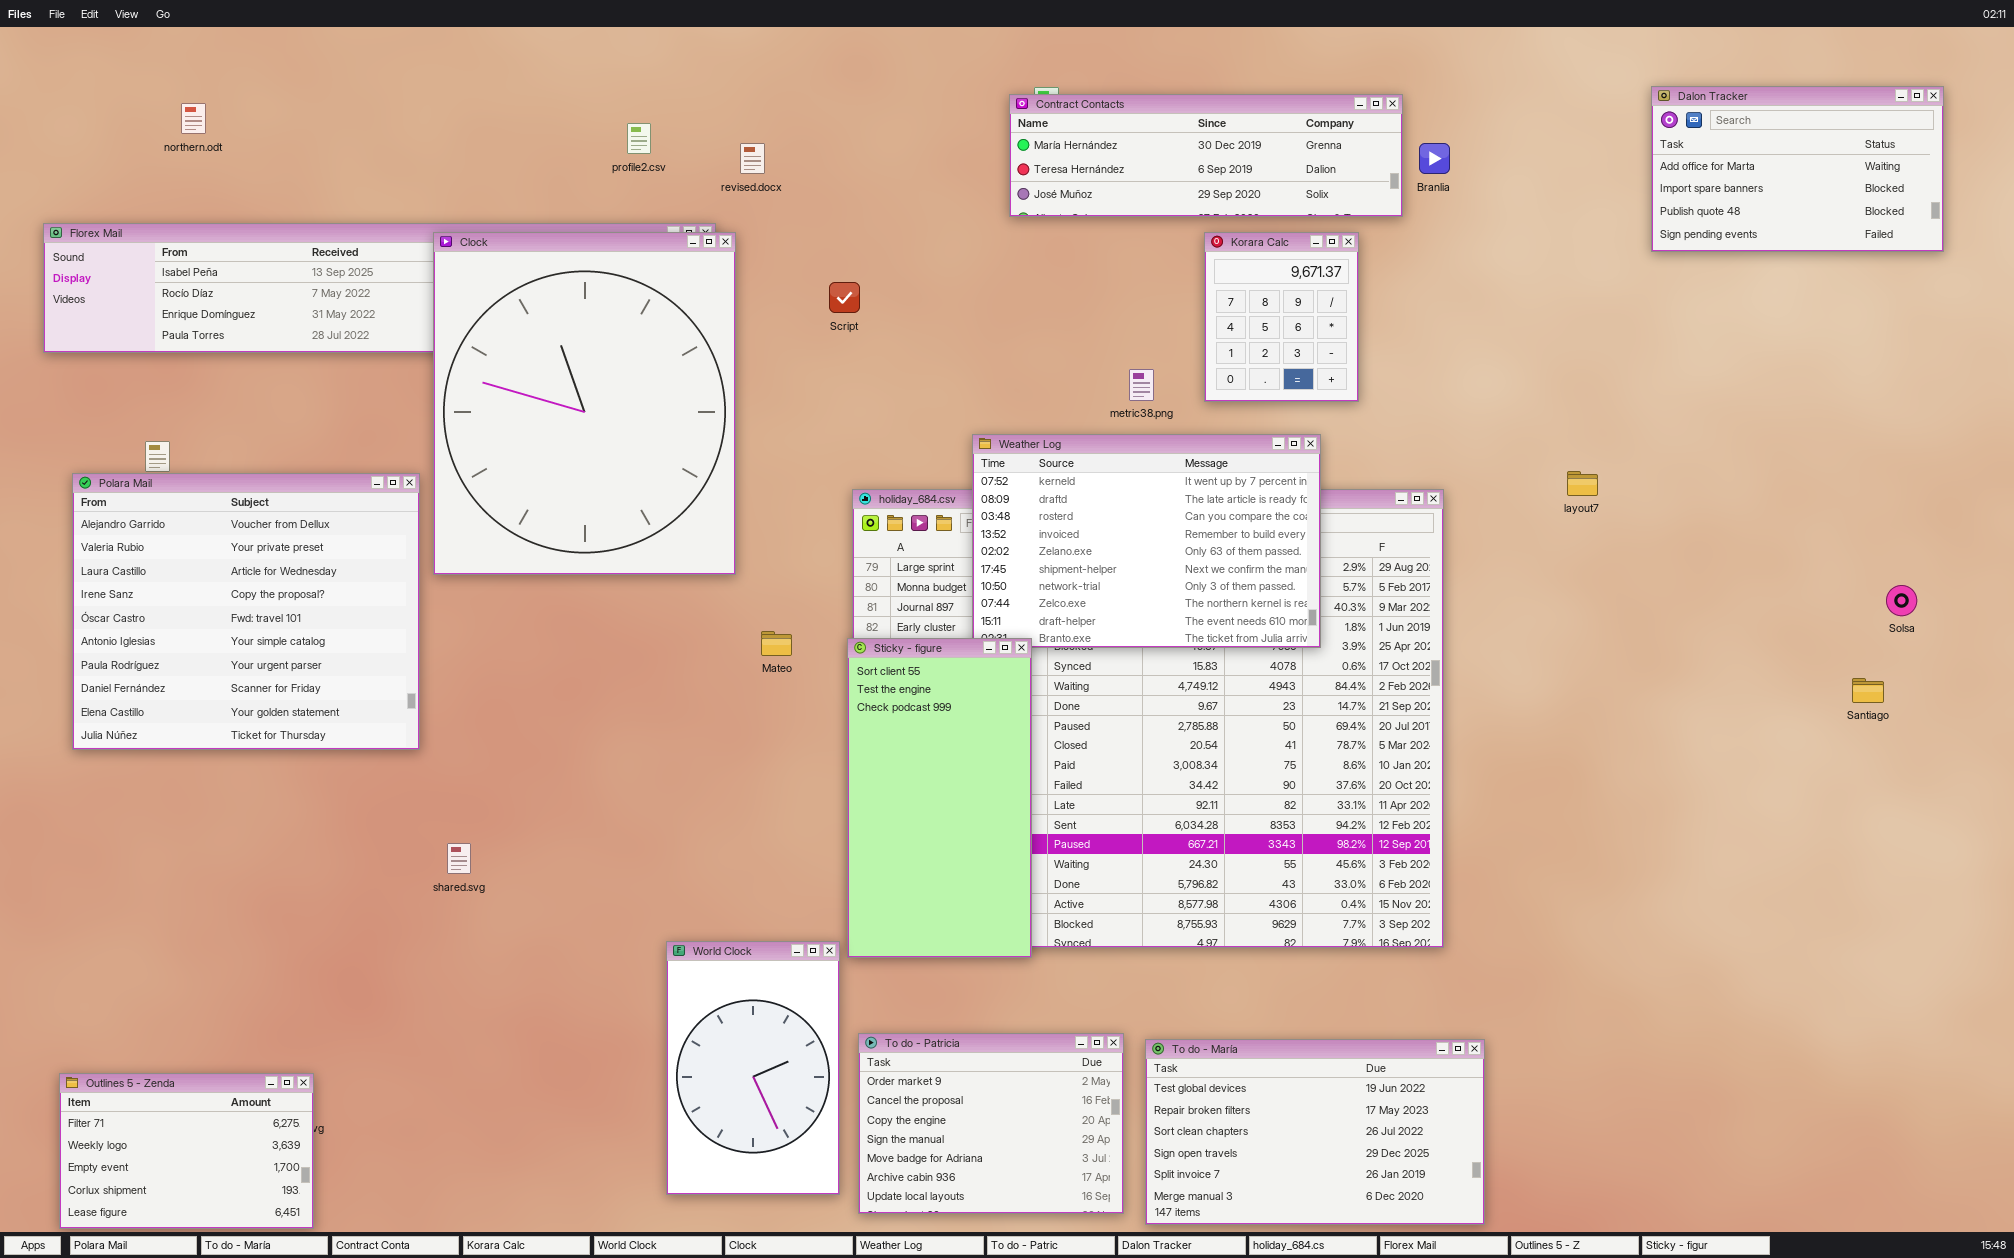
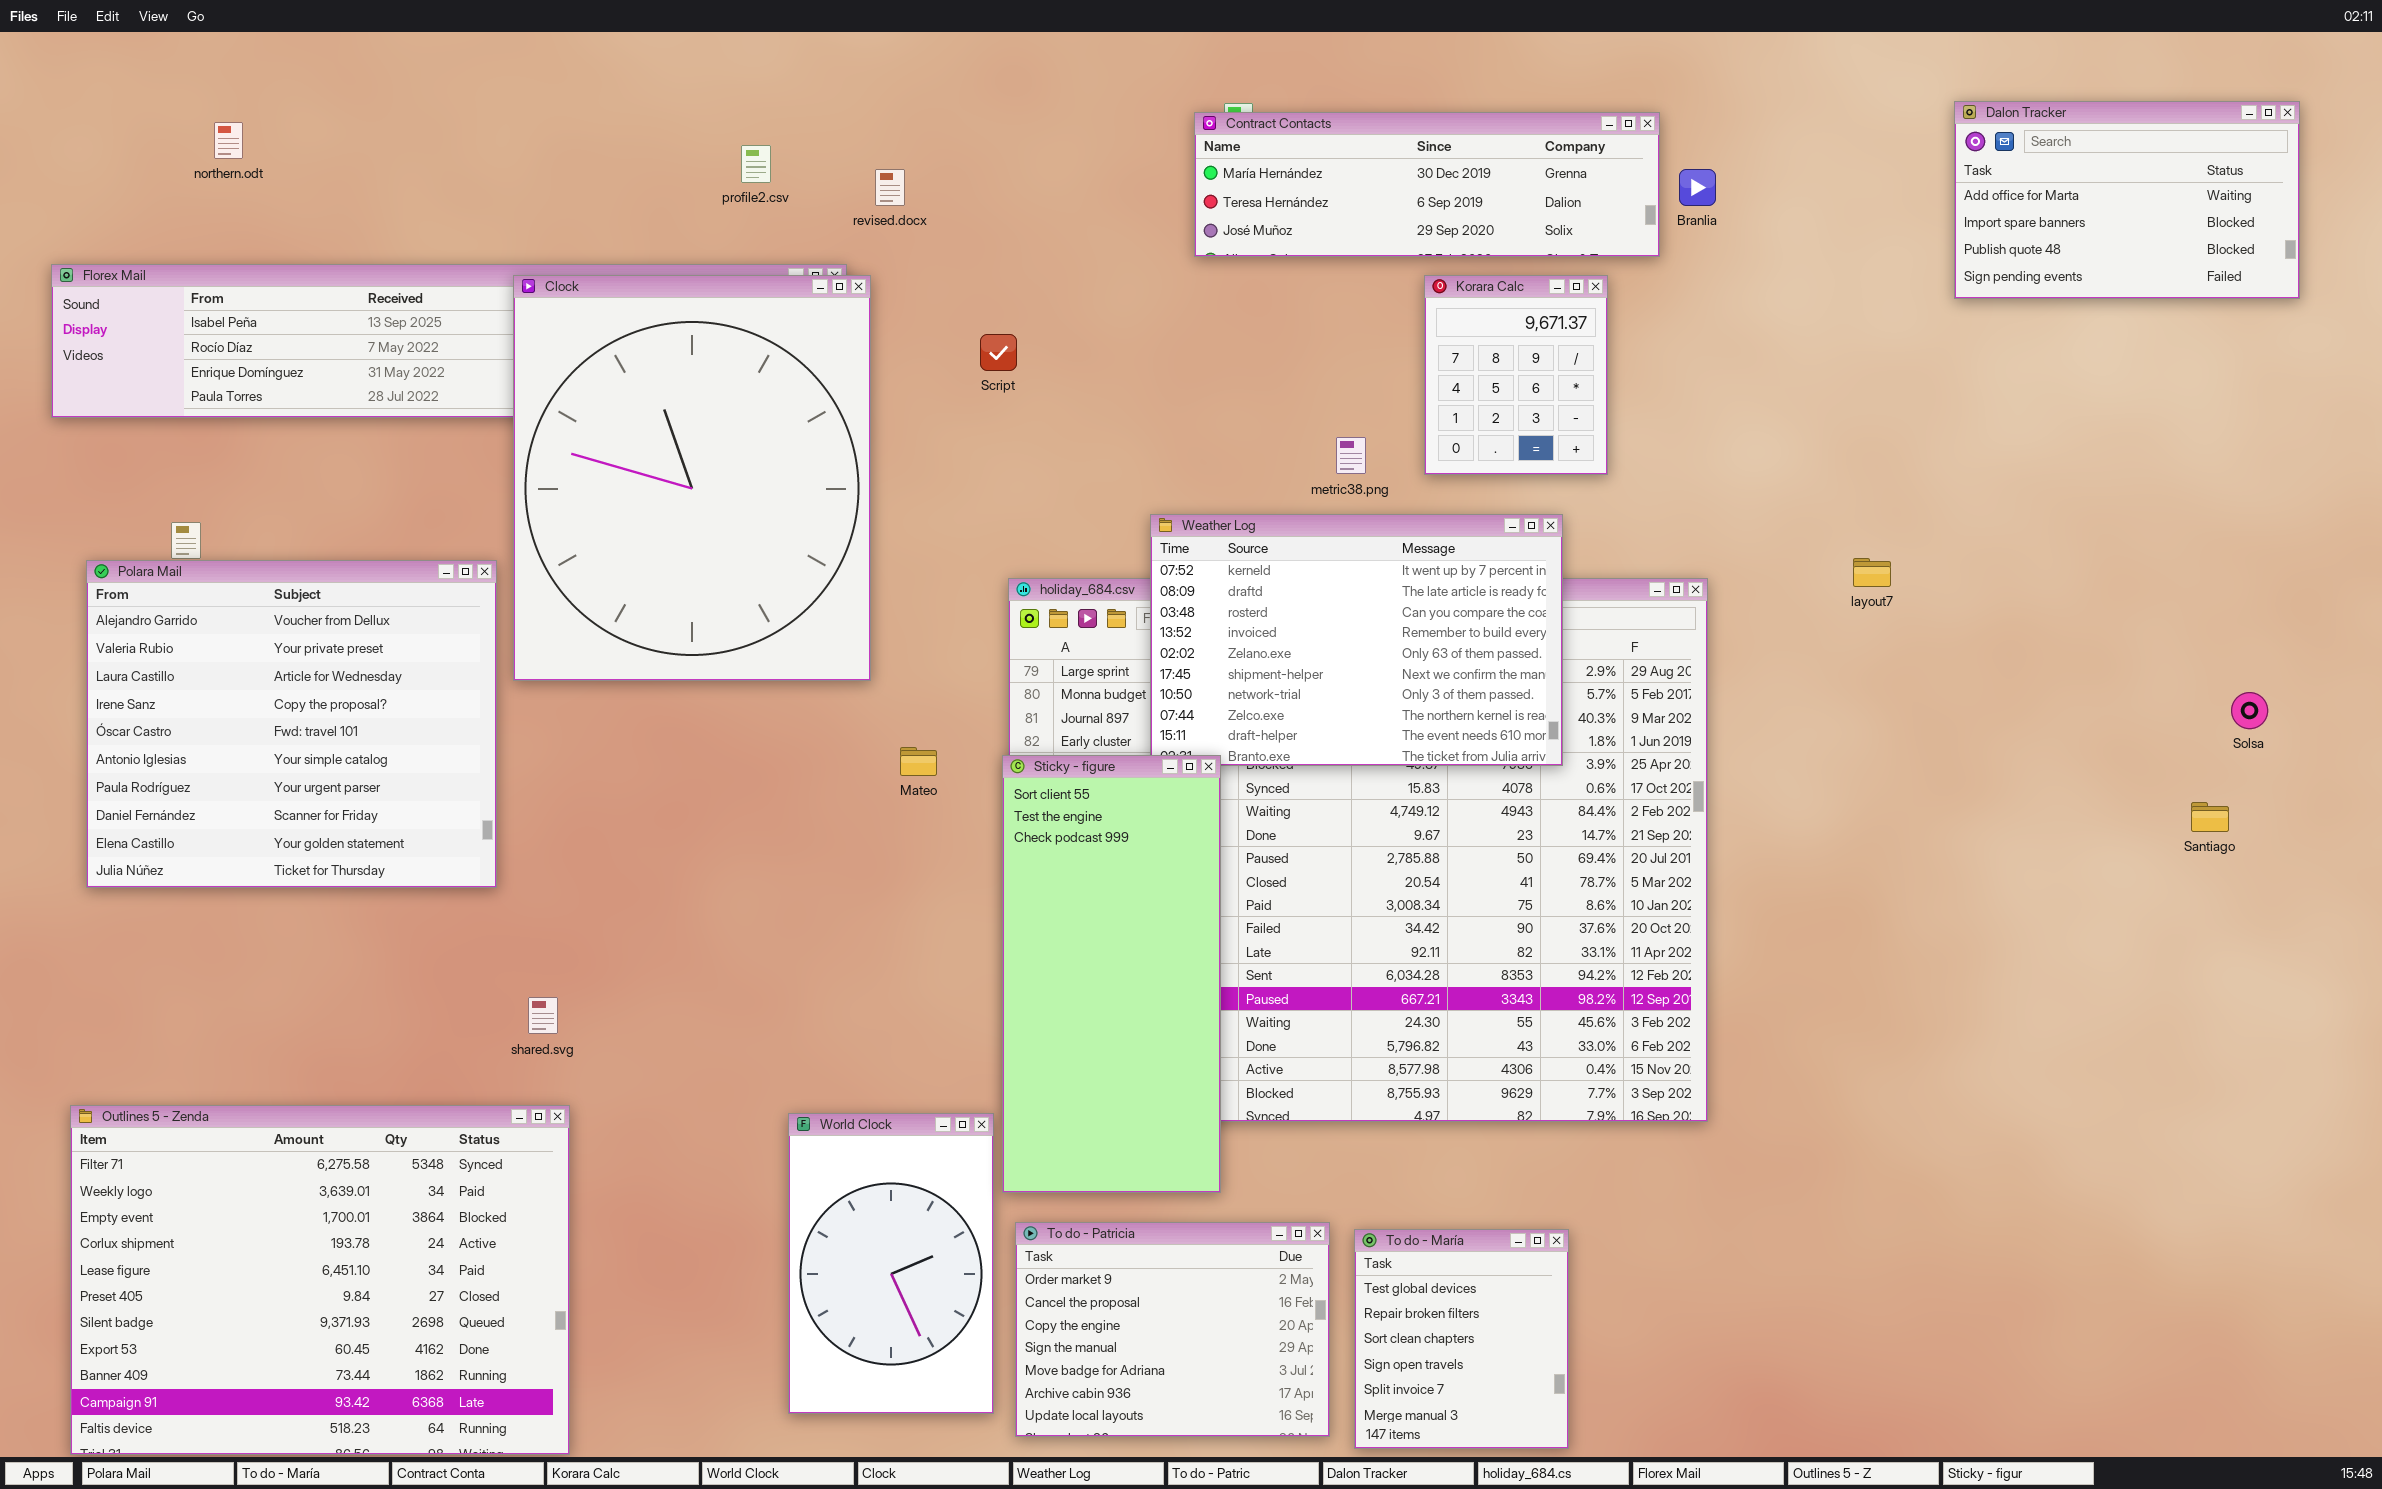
Sticky - figure: [847,638,1032,958] -> [1002,755,1221,1193], resized
To do - María: [1145,1039,1485,1225] -> [1354,1229,1569,1449], resized
Outlines 5 - Zenda: [59,1073,314,1229] -> [70,1105,570,1455], resized

